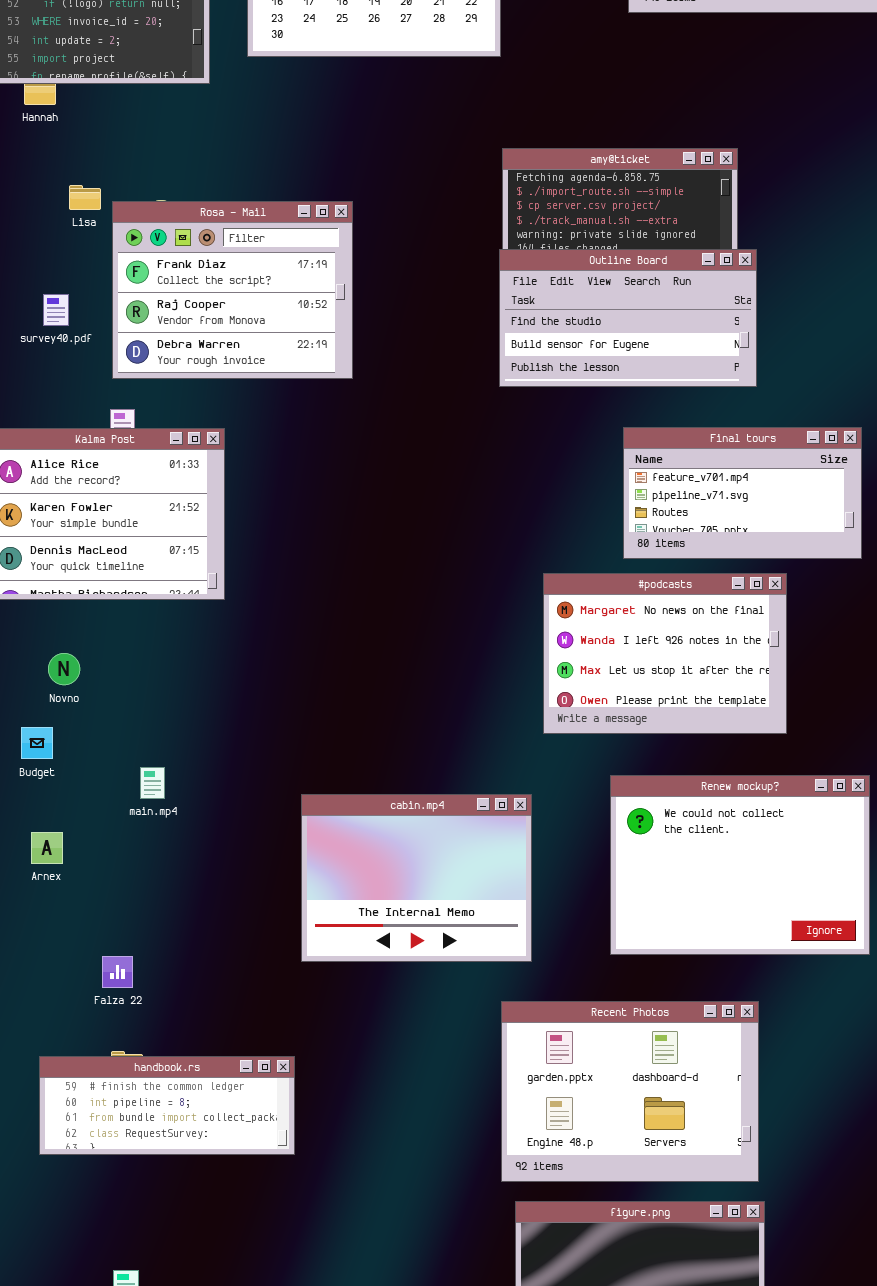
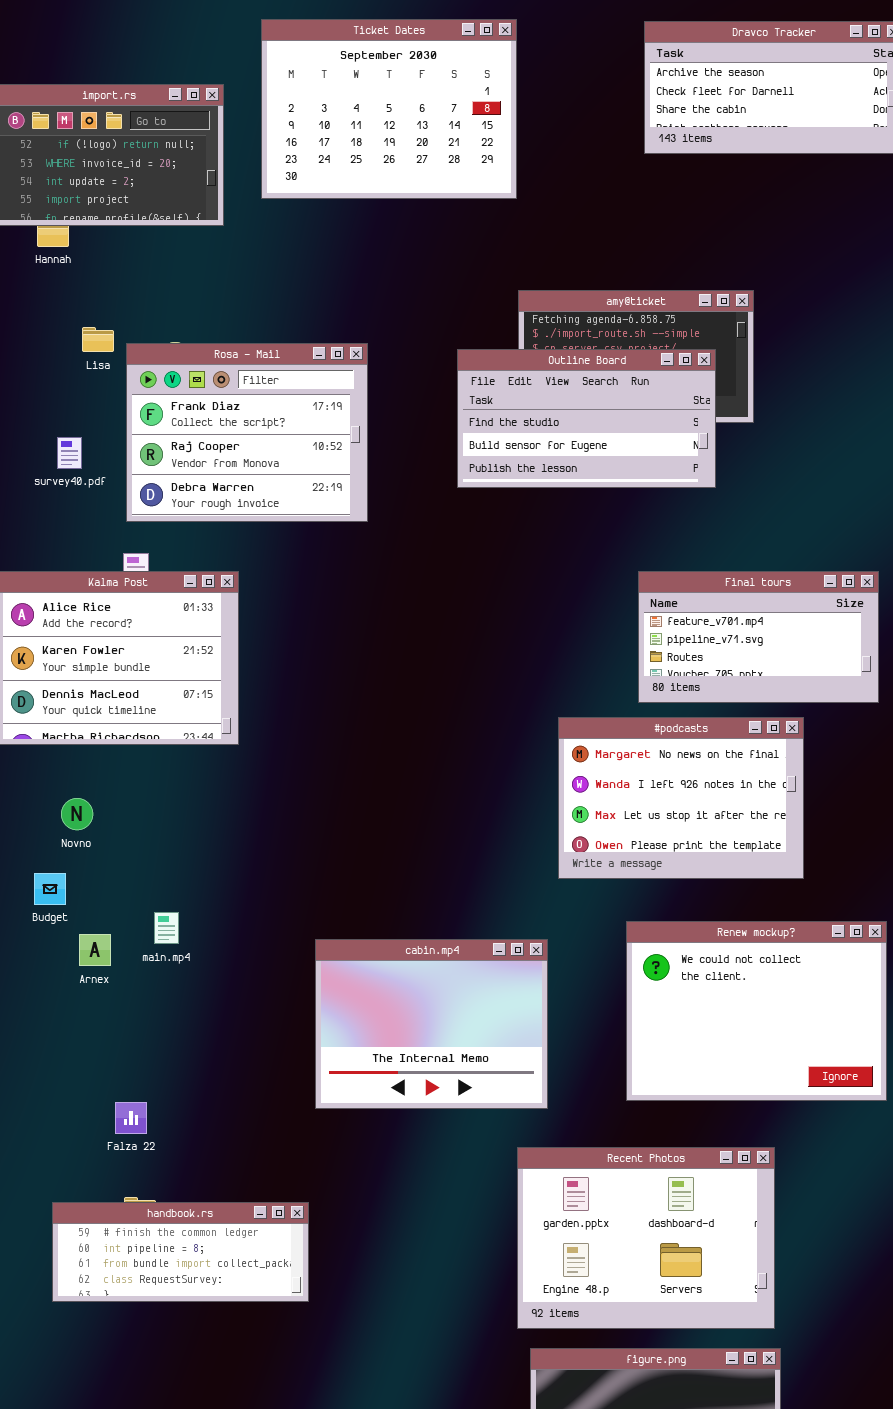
Outline Board: [499,249,757,387] -> [457,349,716,488], moved
Arnex: [31,832,63,864] -> [79,934,111,966], moved

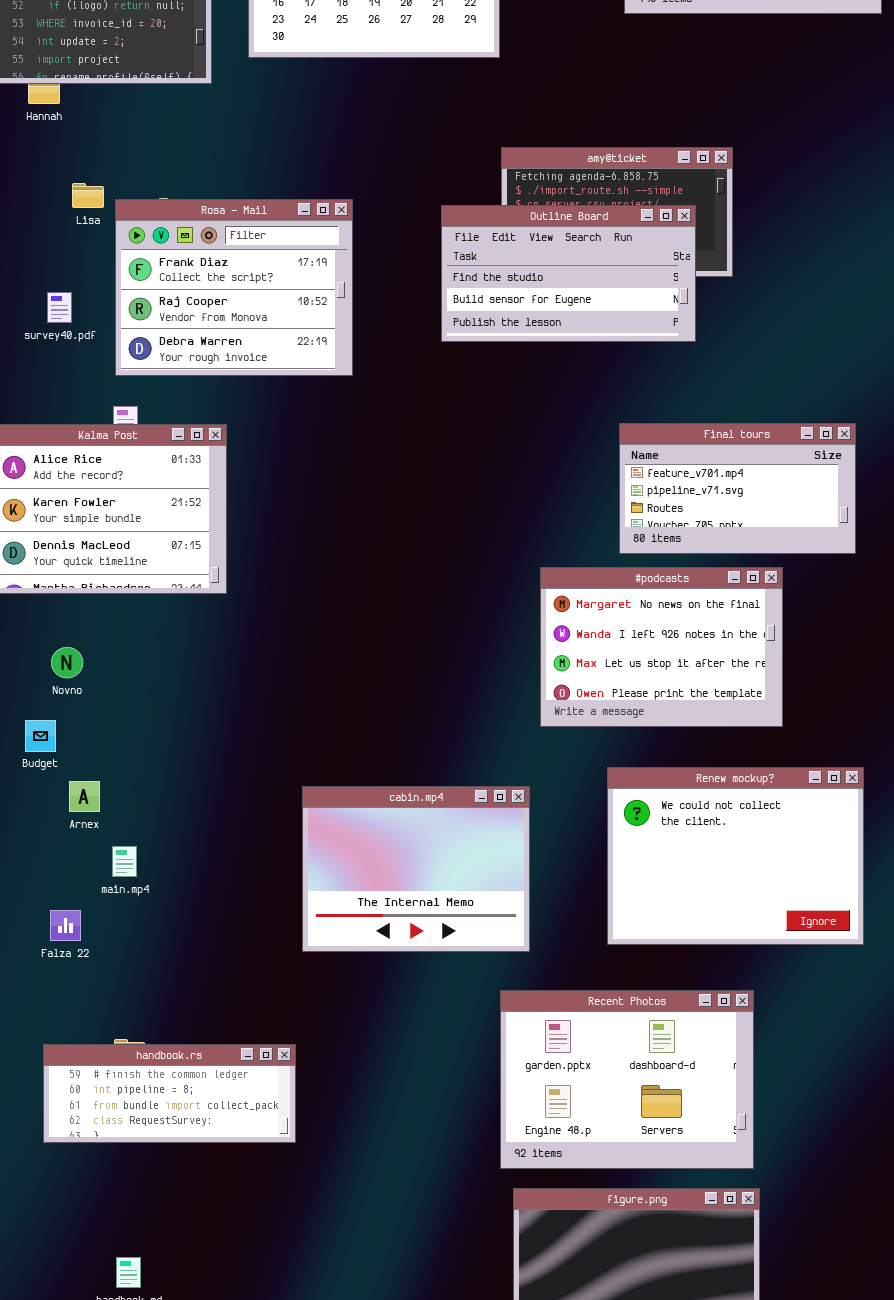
main.mp4: [154,912,179,944] -> [112,846,137,877], moved
Falza 22: [115,1102,147,1134] -> [50,910,81,941], moved

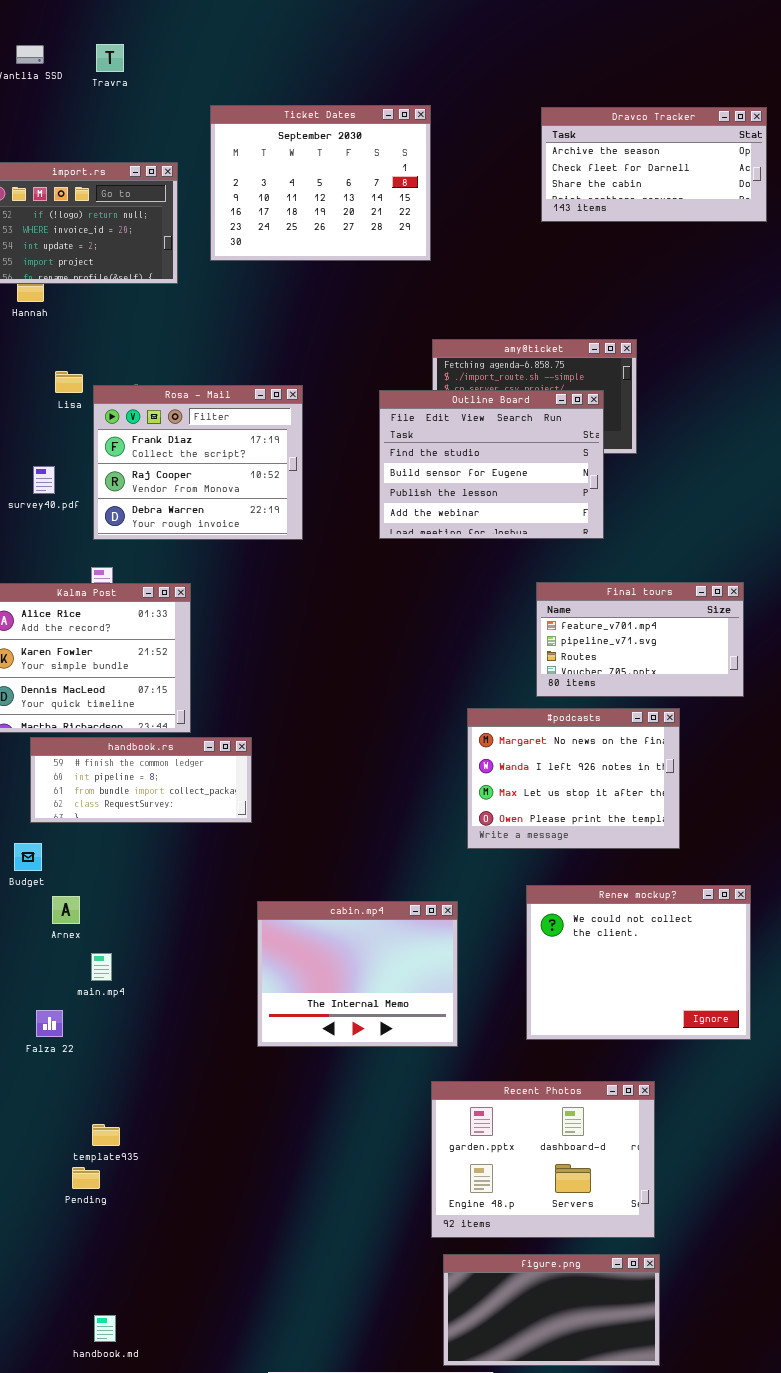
Outline Board: [441,205,696,342] -> [379,390,604,539], resized
handbook.rs: [43,1044,296,1143] -> [30,737,252,823], moved

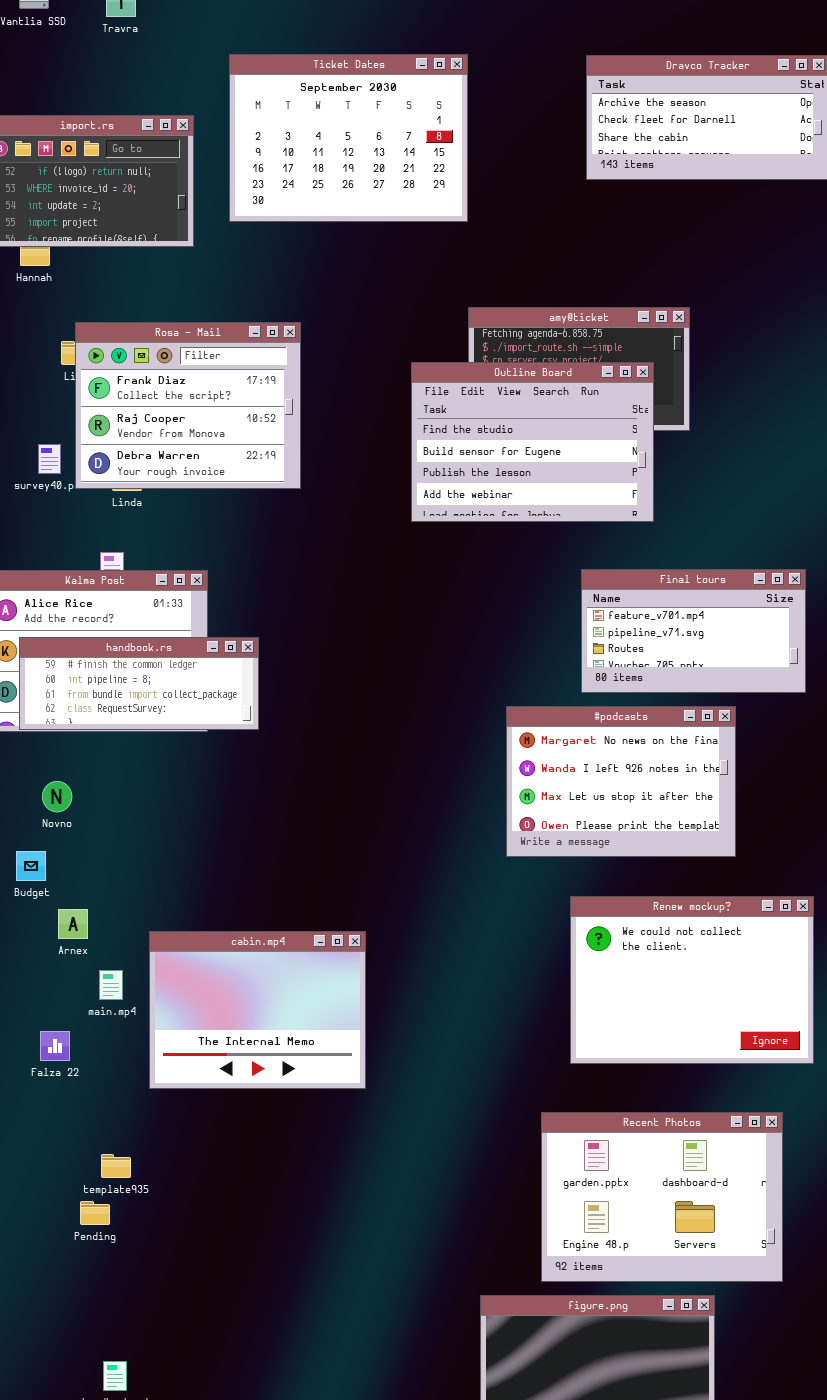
Rosa - Mail: [93,385,303,540] -> [75,322,301,489], moved
handbook.rs: [30,737,252,823] -> [19,637,259,730], moved
cabin.mp4: [257,901,458,1047] -> [149,931,366,1089], moved
Recent Photos: [431,1081,655,1238] -> [541,1112,783,1282], moved

